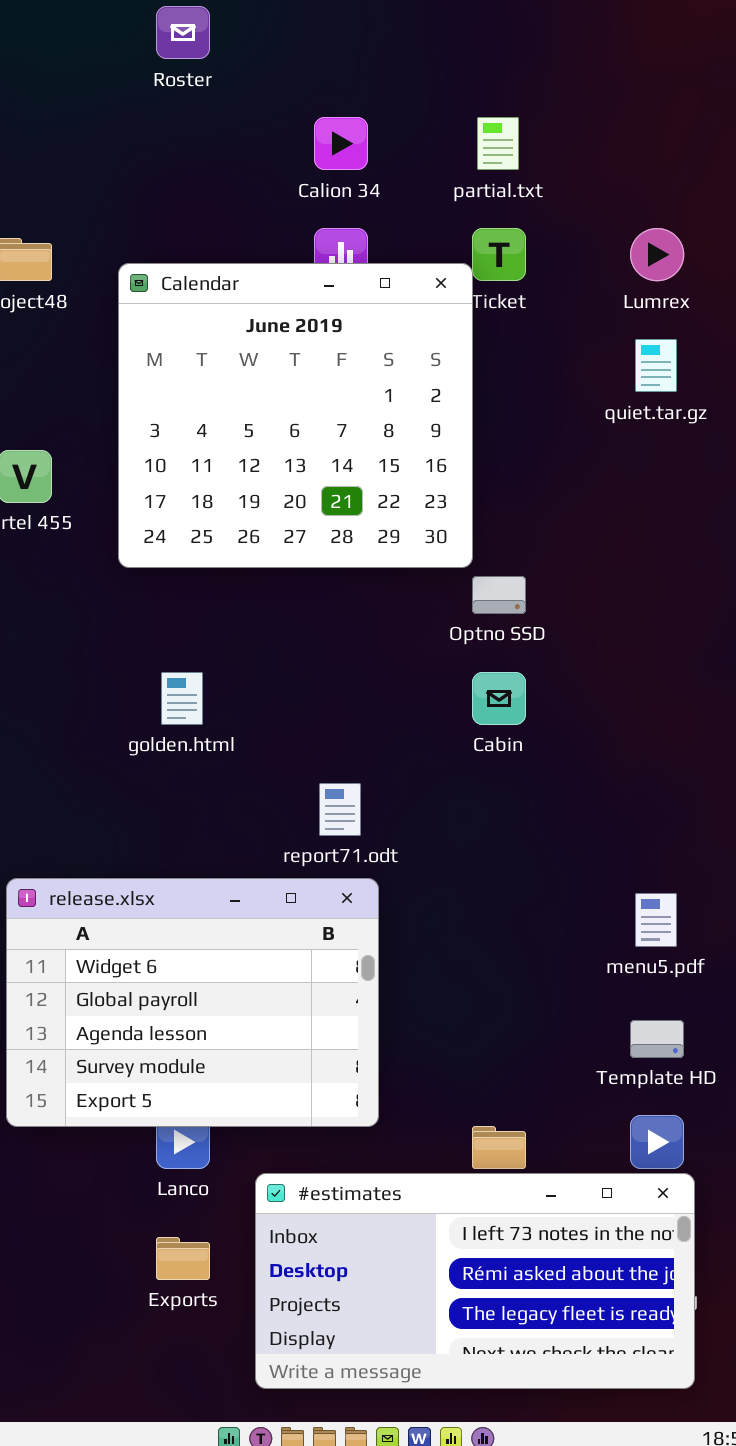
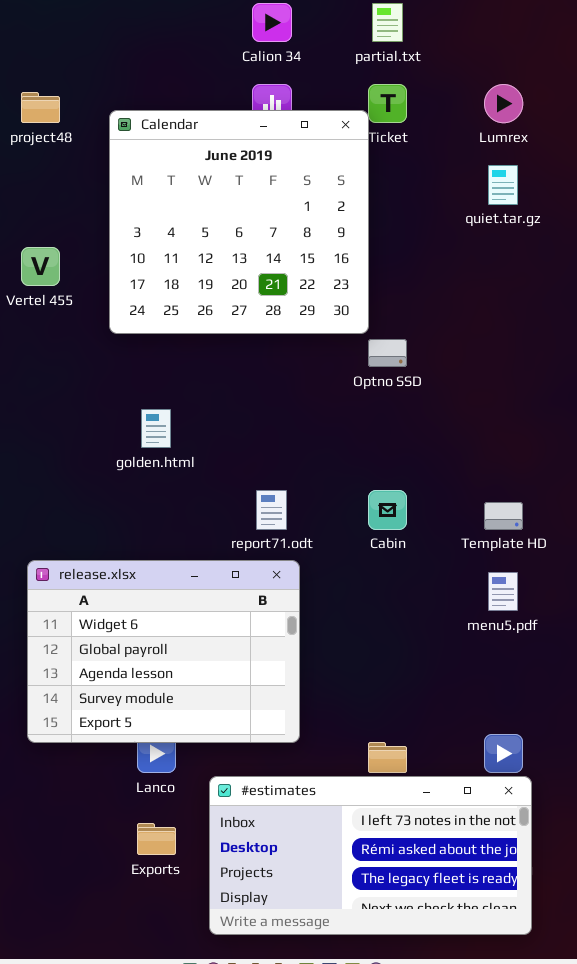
Cabin: [472,672,526,725] -> [368,490,407,530], moved
Template HD: [630,1020,684,1058] -> [484,502,523,530], moved

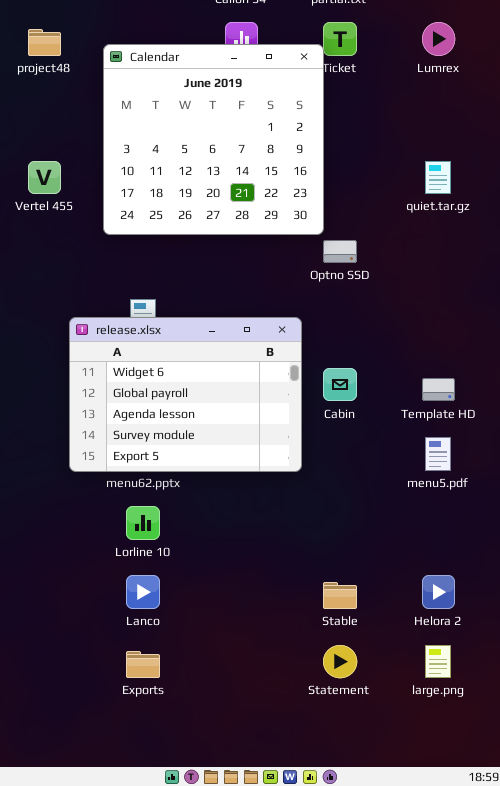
quiet.tar.gz: [488,165,518,205] -> [425,161,451,194], moved
release.xlsx: [27,560,300,743] -> [69,317,302,472], moved
#estimates: [209,776,532,935] -> none, closed

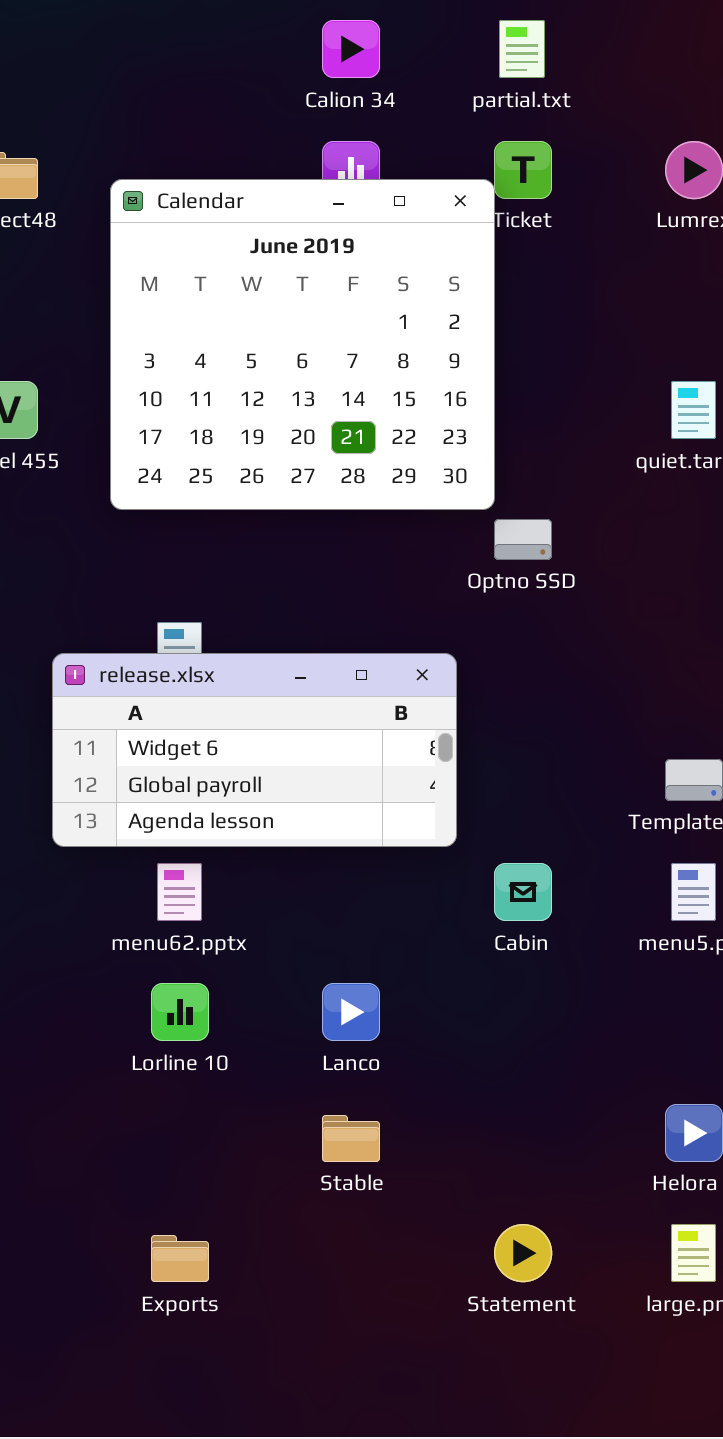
release.xlsx: [69,317,302,472] -> [52,653,457,847], resized
Cabin: [323,368,357,401] -> [494,863,552,921], moved
Lanco: [126,575,160,609] -> [322,983,380,1041], moved
Stable: [323,582,357,609] -> [322,1115,380,1162], moved

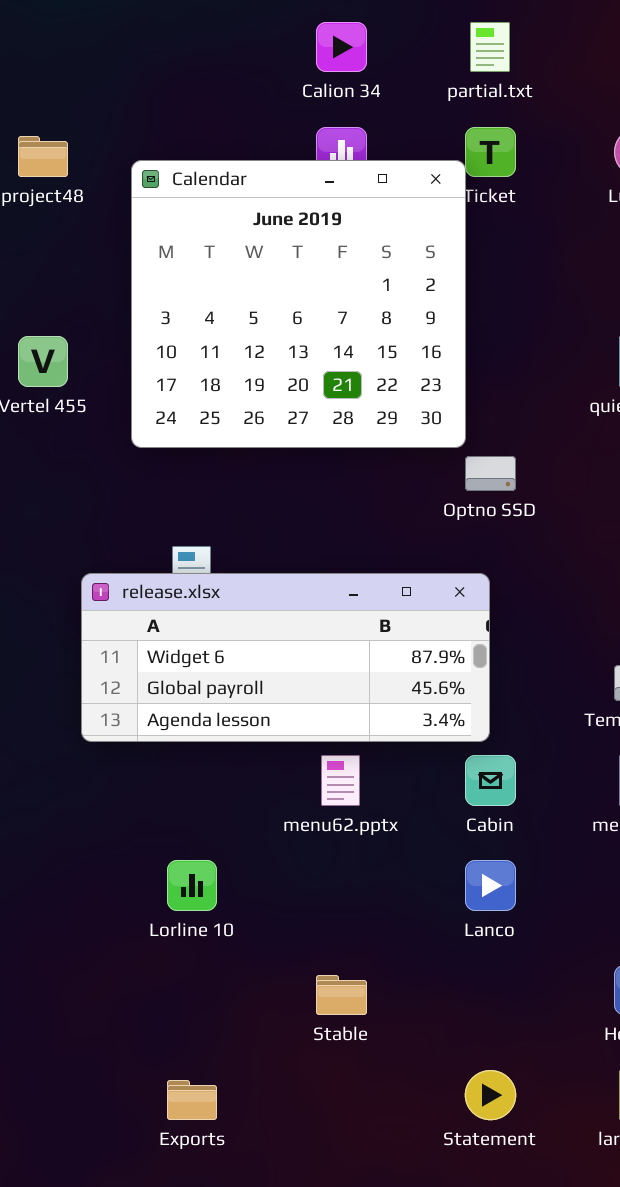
release.xlsx: [52,653,457,847] -> [81,573,490,742], resized
menu62.pptx: [157,863,202,921] -> [321,755,360,806], moved
Lanco: [322,983,380,1041] -> [465,860,516,911], moved

